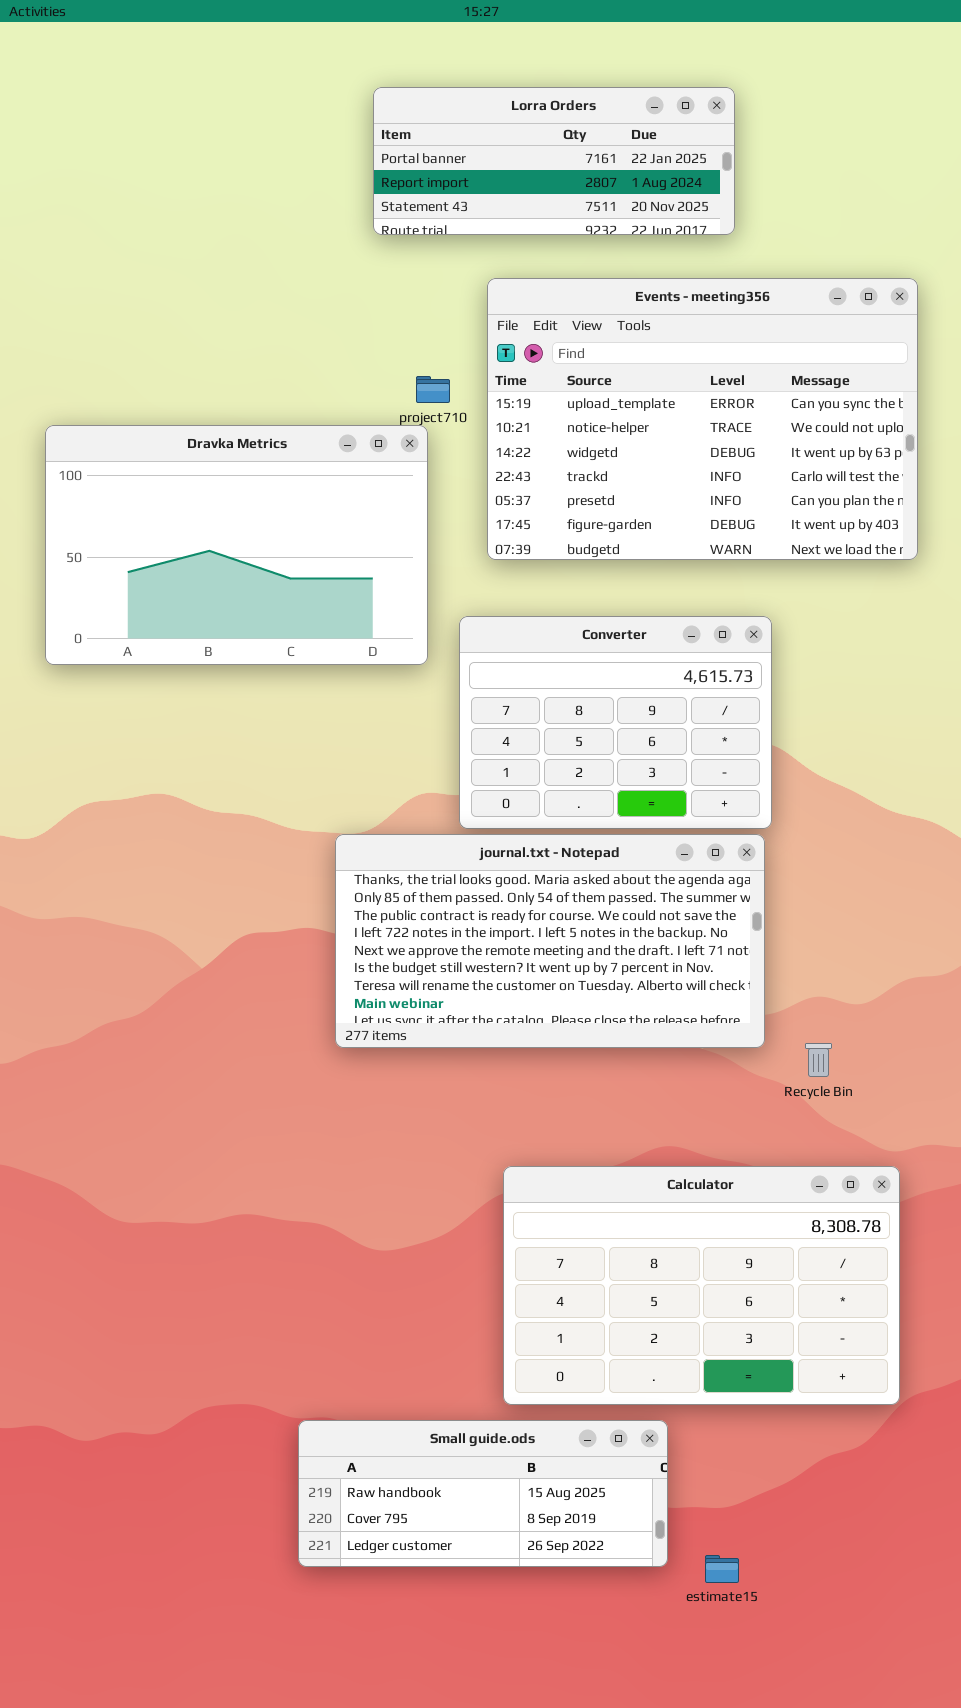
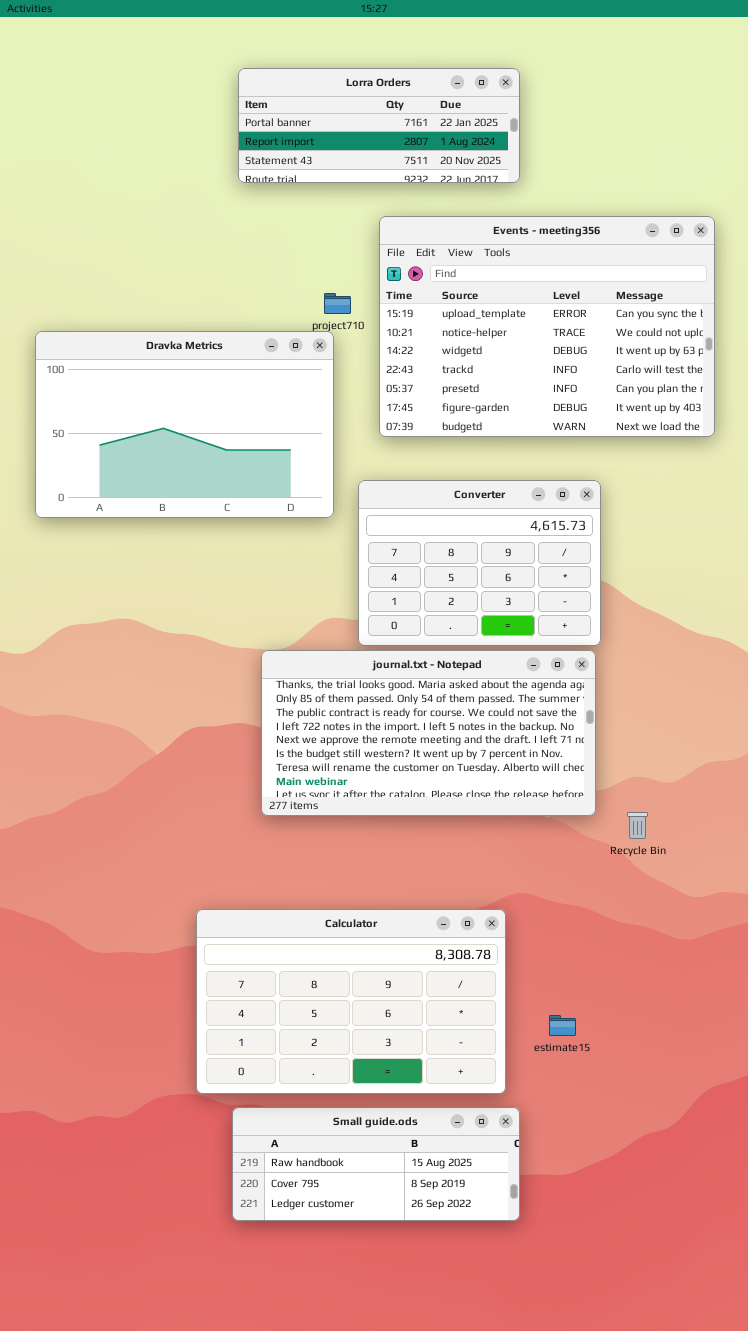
Lorra Orders: [373,87,735,235] -> [238,68,520,183], moved
Calculator: [503,1166,900,1405] -> [196,909,506,1094], moved
estimate15: [705,1555,739,1583] -> [549,1015,576,1036], moved

